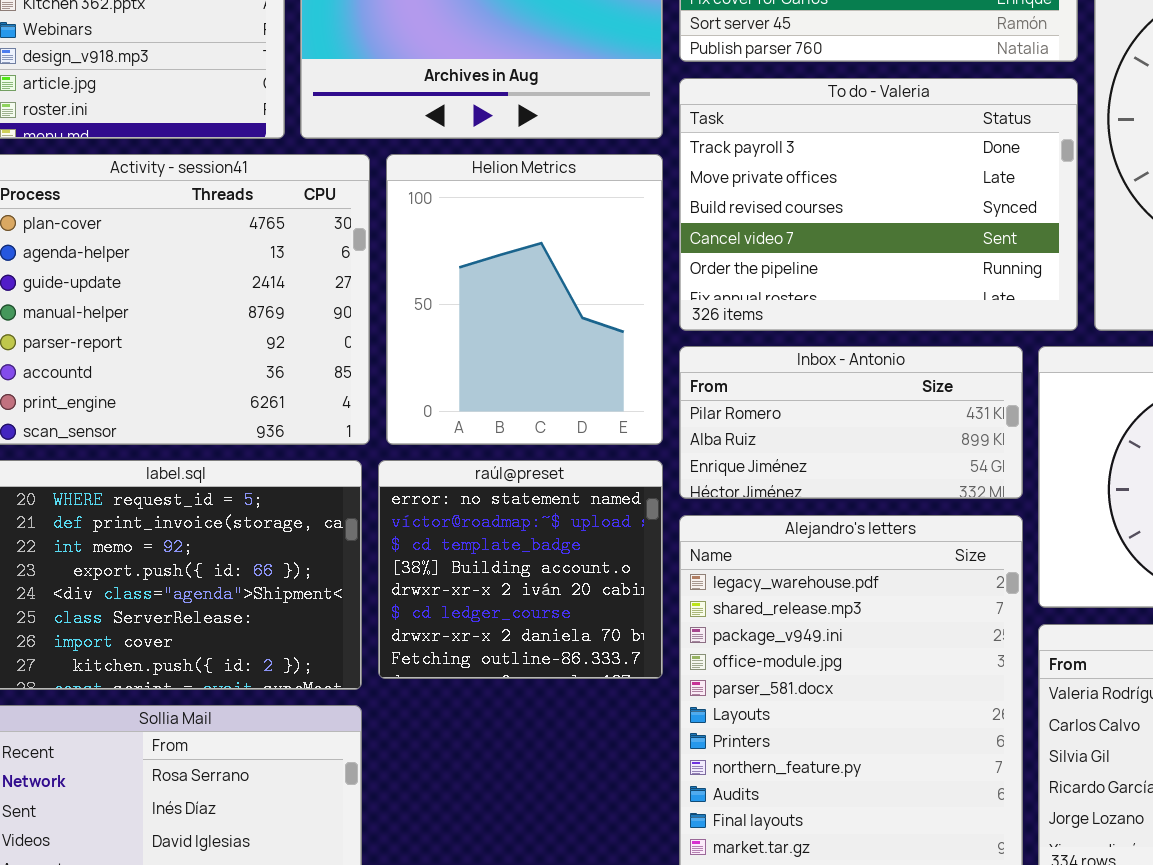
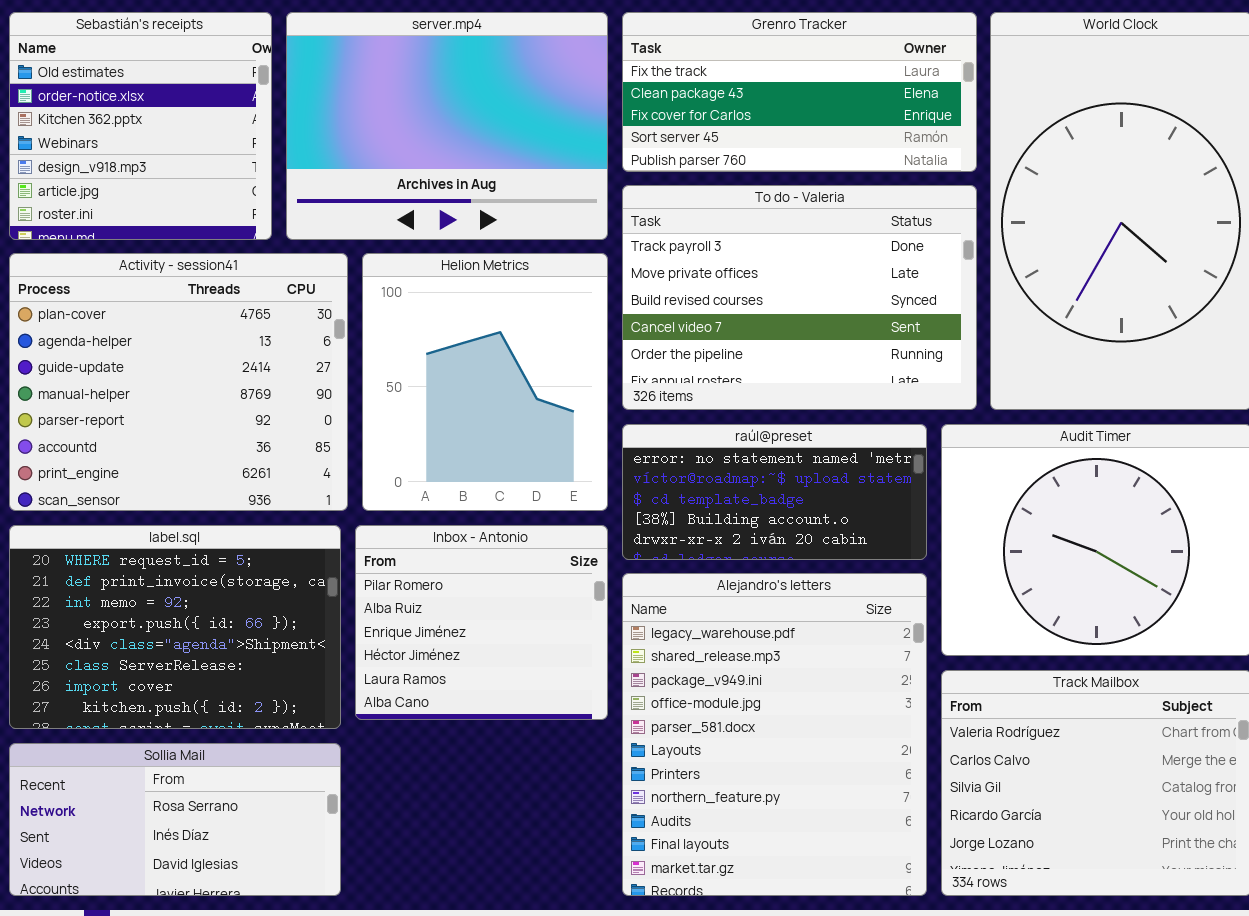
Inbox - Antonio: [679,346,1023,499] -> [355,525,608,720], moved, resized
raúl@preset: [378,460,663,679] -> [622,424,927,560], moved, resized

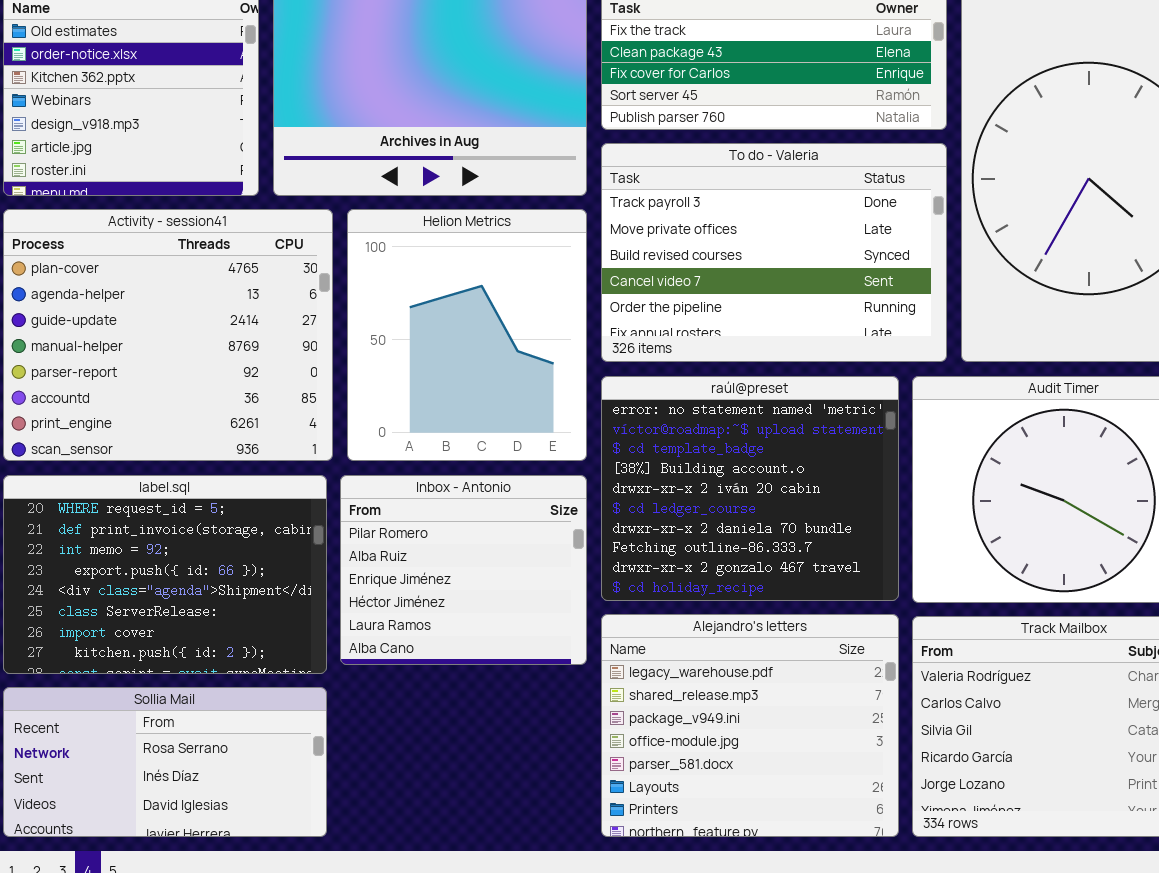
raúl@preset: [622,424,927,560] -> [601,376,899,601], resized
Alejandro's letters: [622,573,927,896] -> [601,614,899,837], resized

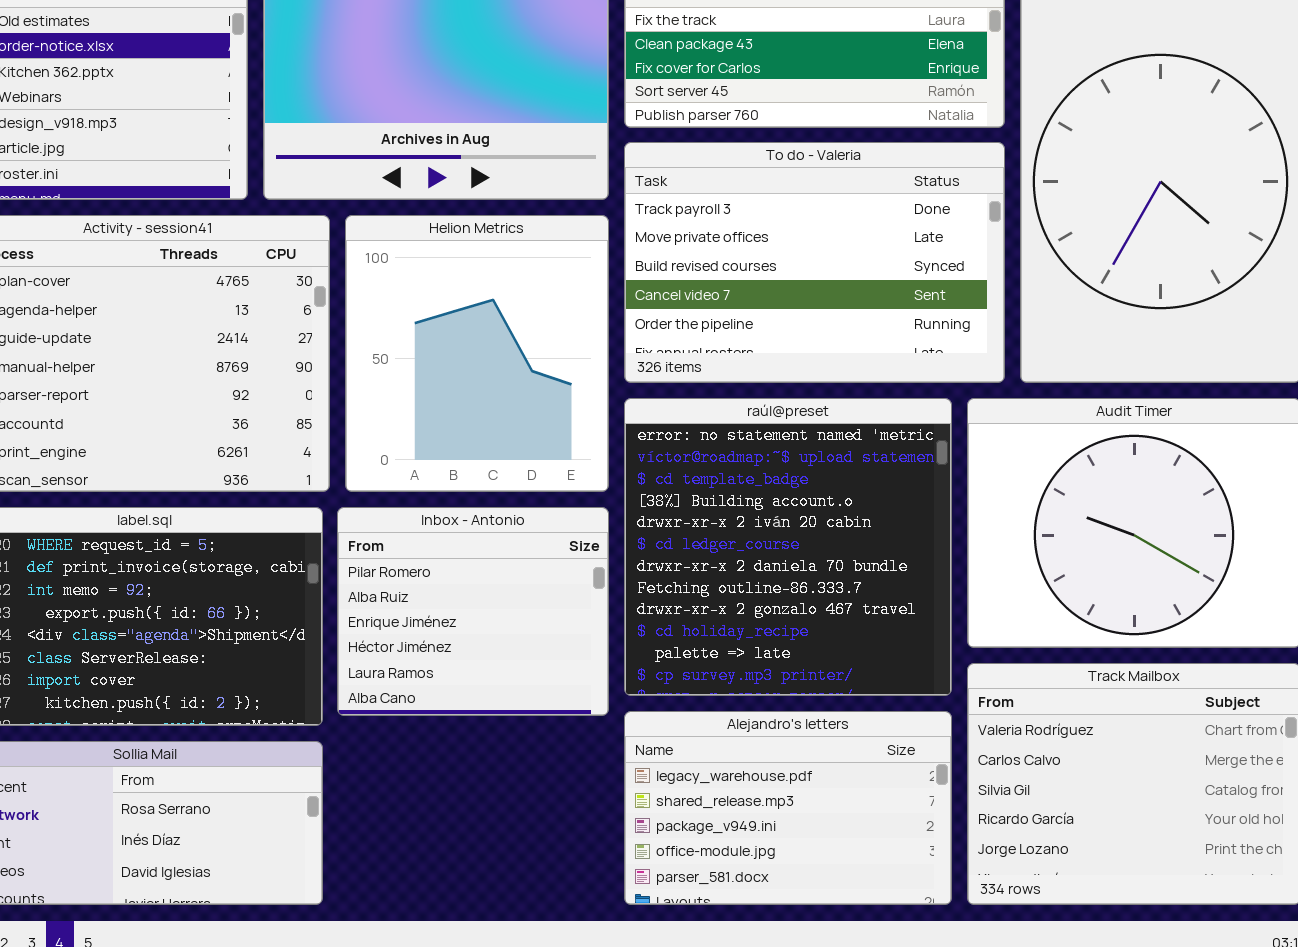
raúl@preset: [601,376,899,601] -> [624,398,952,696], resized
Alejandro's letters: [601,614,899,837] -> [624,711,952,905], resized

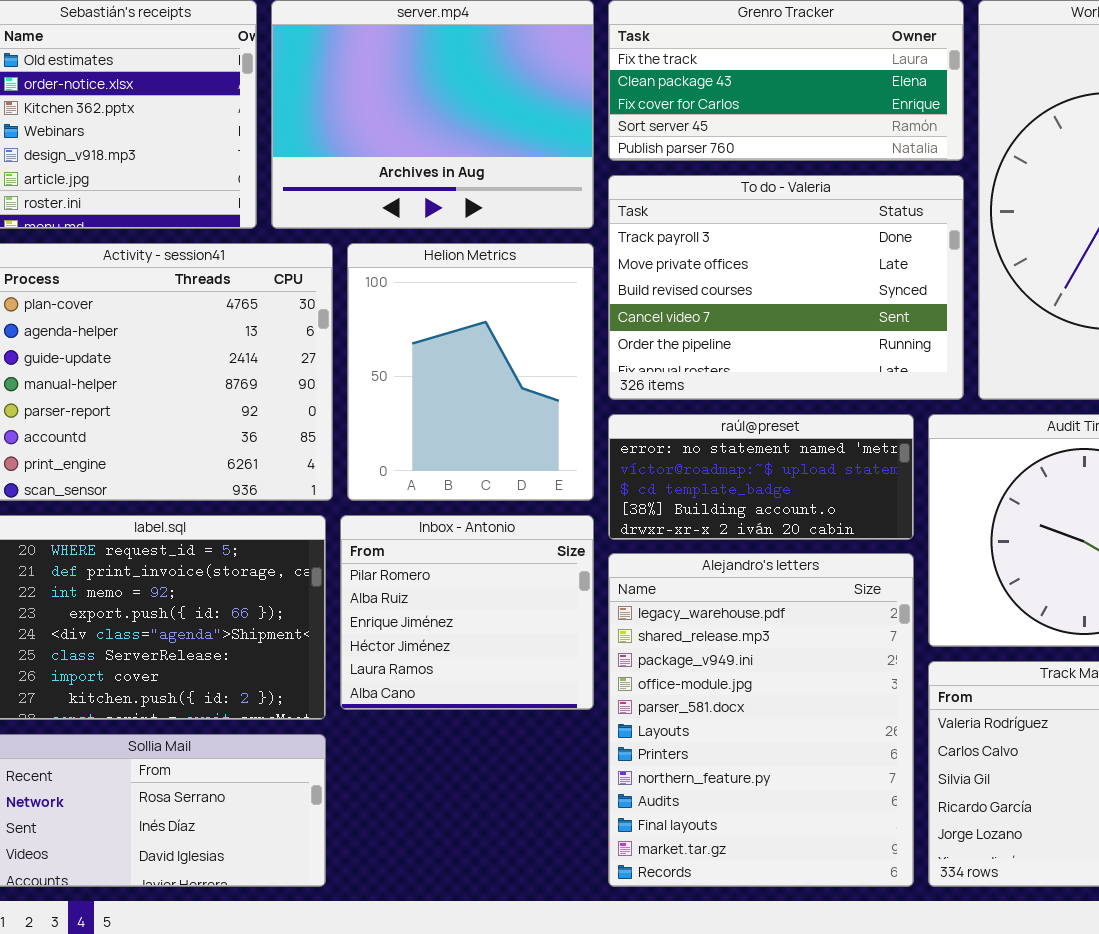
raúl@preset: [624,398,952,696] -> [608,414,914,540], resized
Alejandro's letters: [624,711,952,905] -> [608,553,914,887], resized

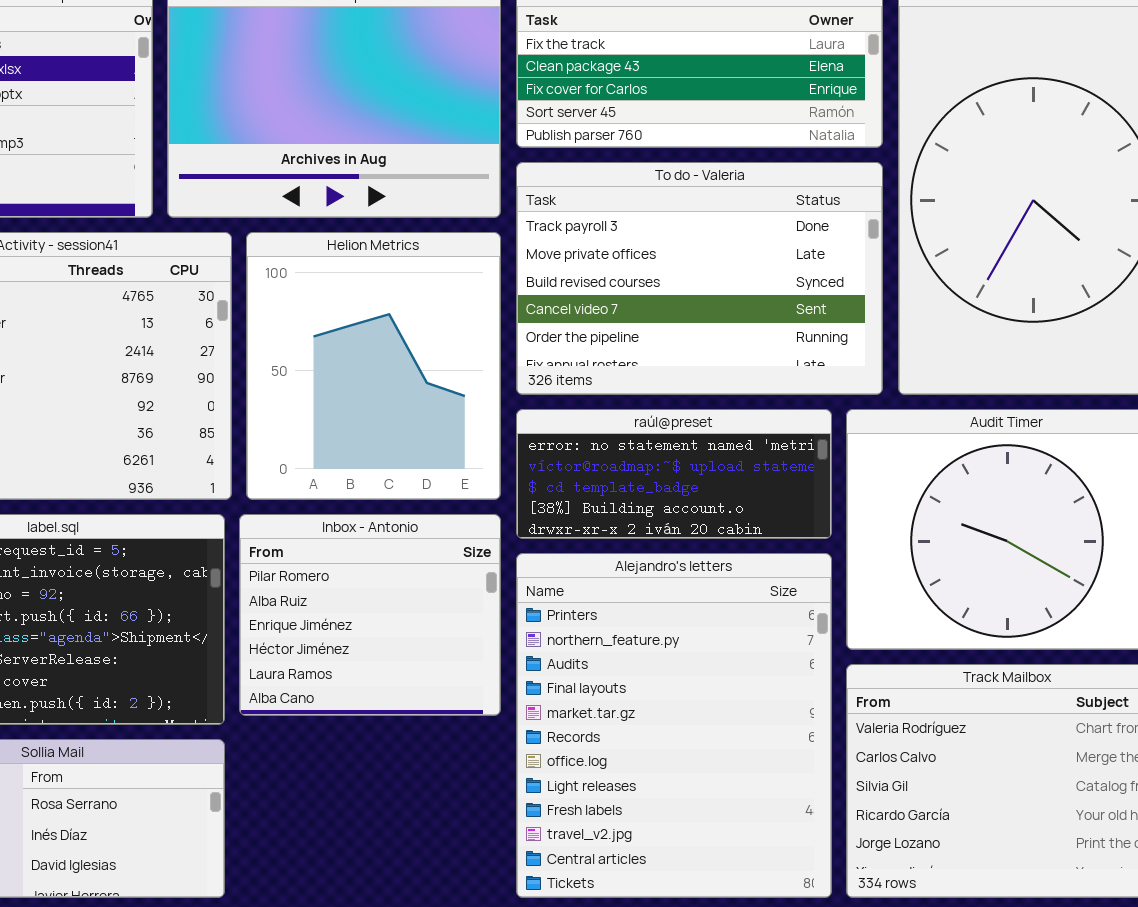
Alejandro's letters: [608,553,914,887] -> [516,553,832,898], scrolled down 6 rows

